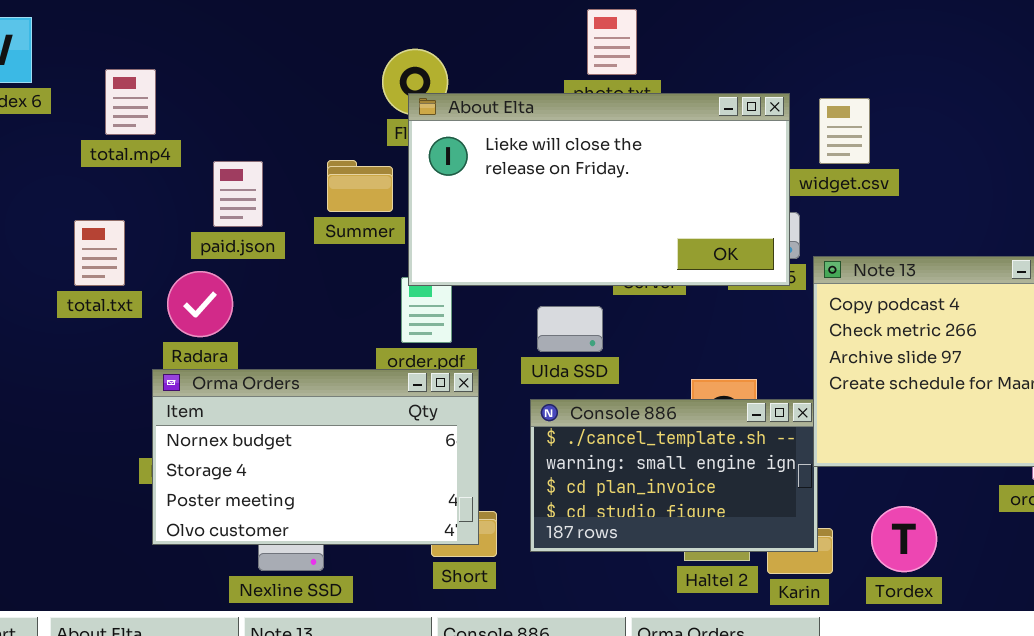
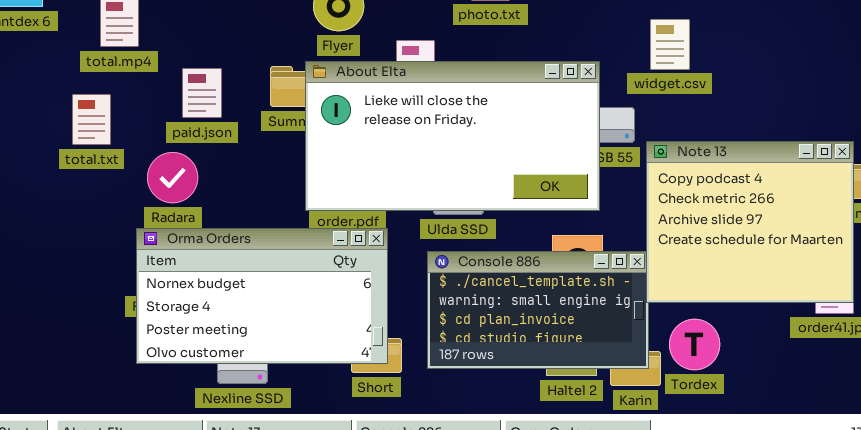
About Elta: [408,93,790,286] -> [305,61,600,211], moved
total.txt: [74,220,125,286] -> [72,94,111,145], moved
Tordex: [871,506,937,572] -> [669,319,720,370], moved

